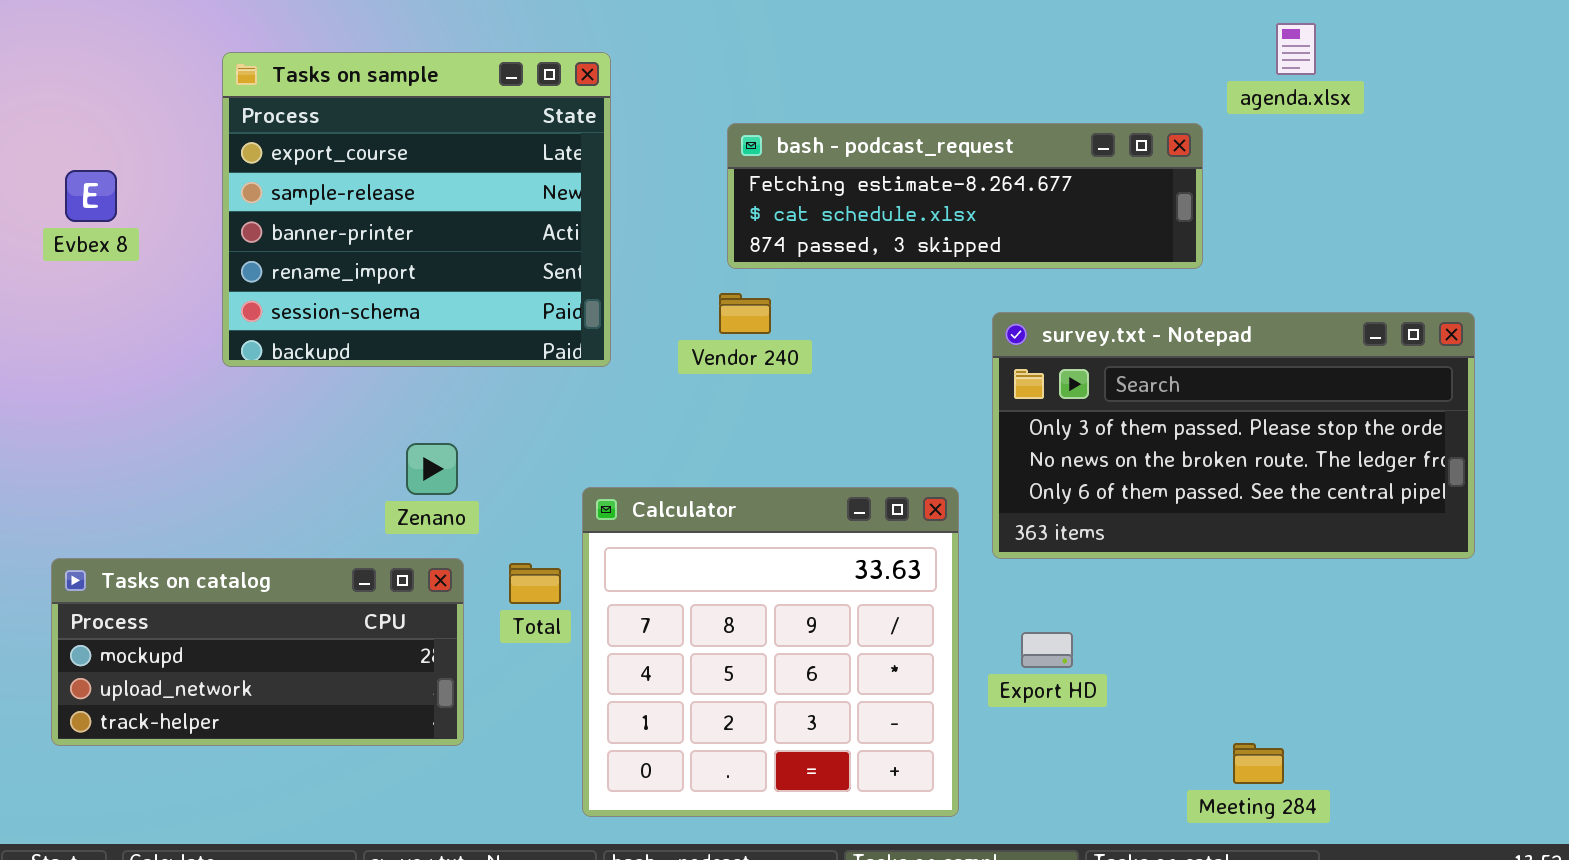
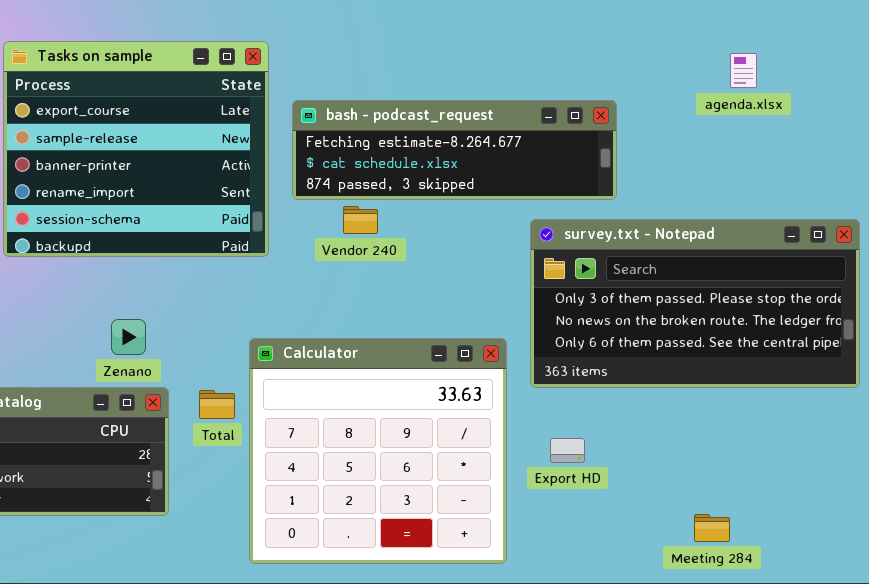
agenda.xlsx: [1276,23,1316,75] -> [730,53,757,88], moved
bash - podcast_request: [727,123,1203,269] -> [292,100,617,200], moved
Zenano: [406,443,458,495] -> [111,319,146,355], moved

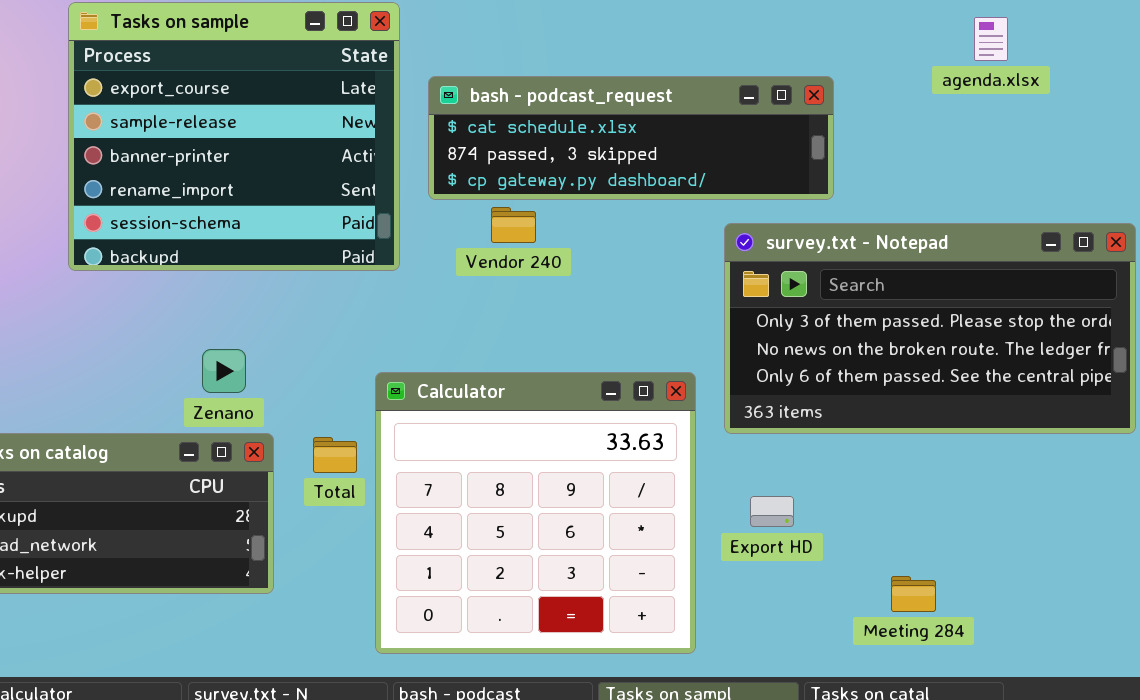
bash - podcast_request: [292,100,617,200] -> [428,76,834,200], scrolled down 1 row
Meeting 284: [694,514,730,542] -> [891,576,936,612], moved

